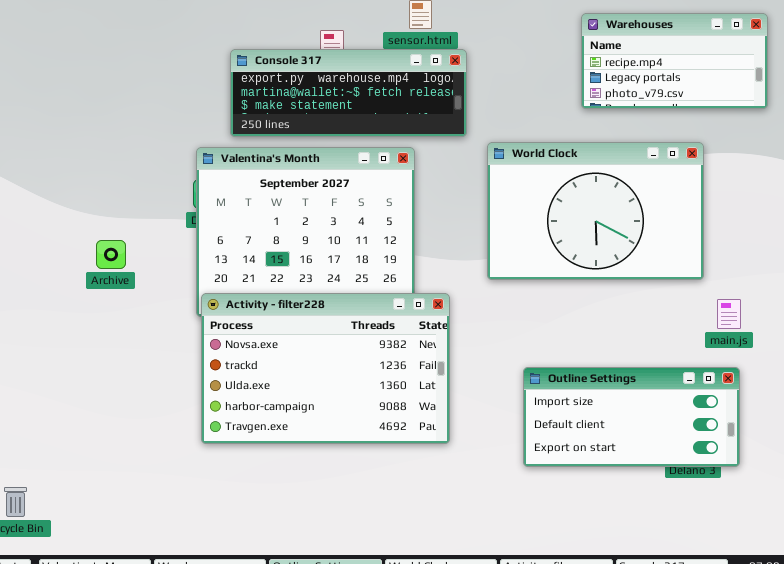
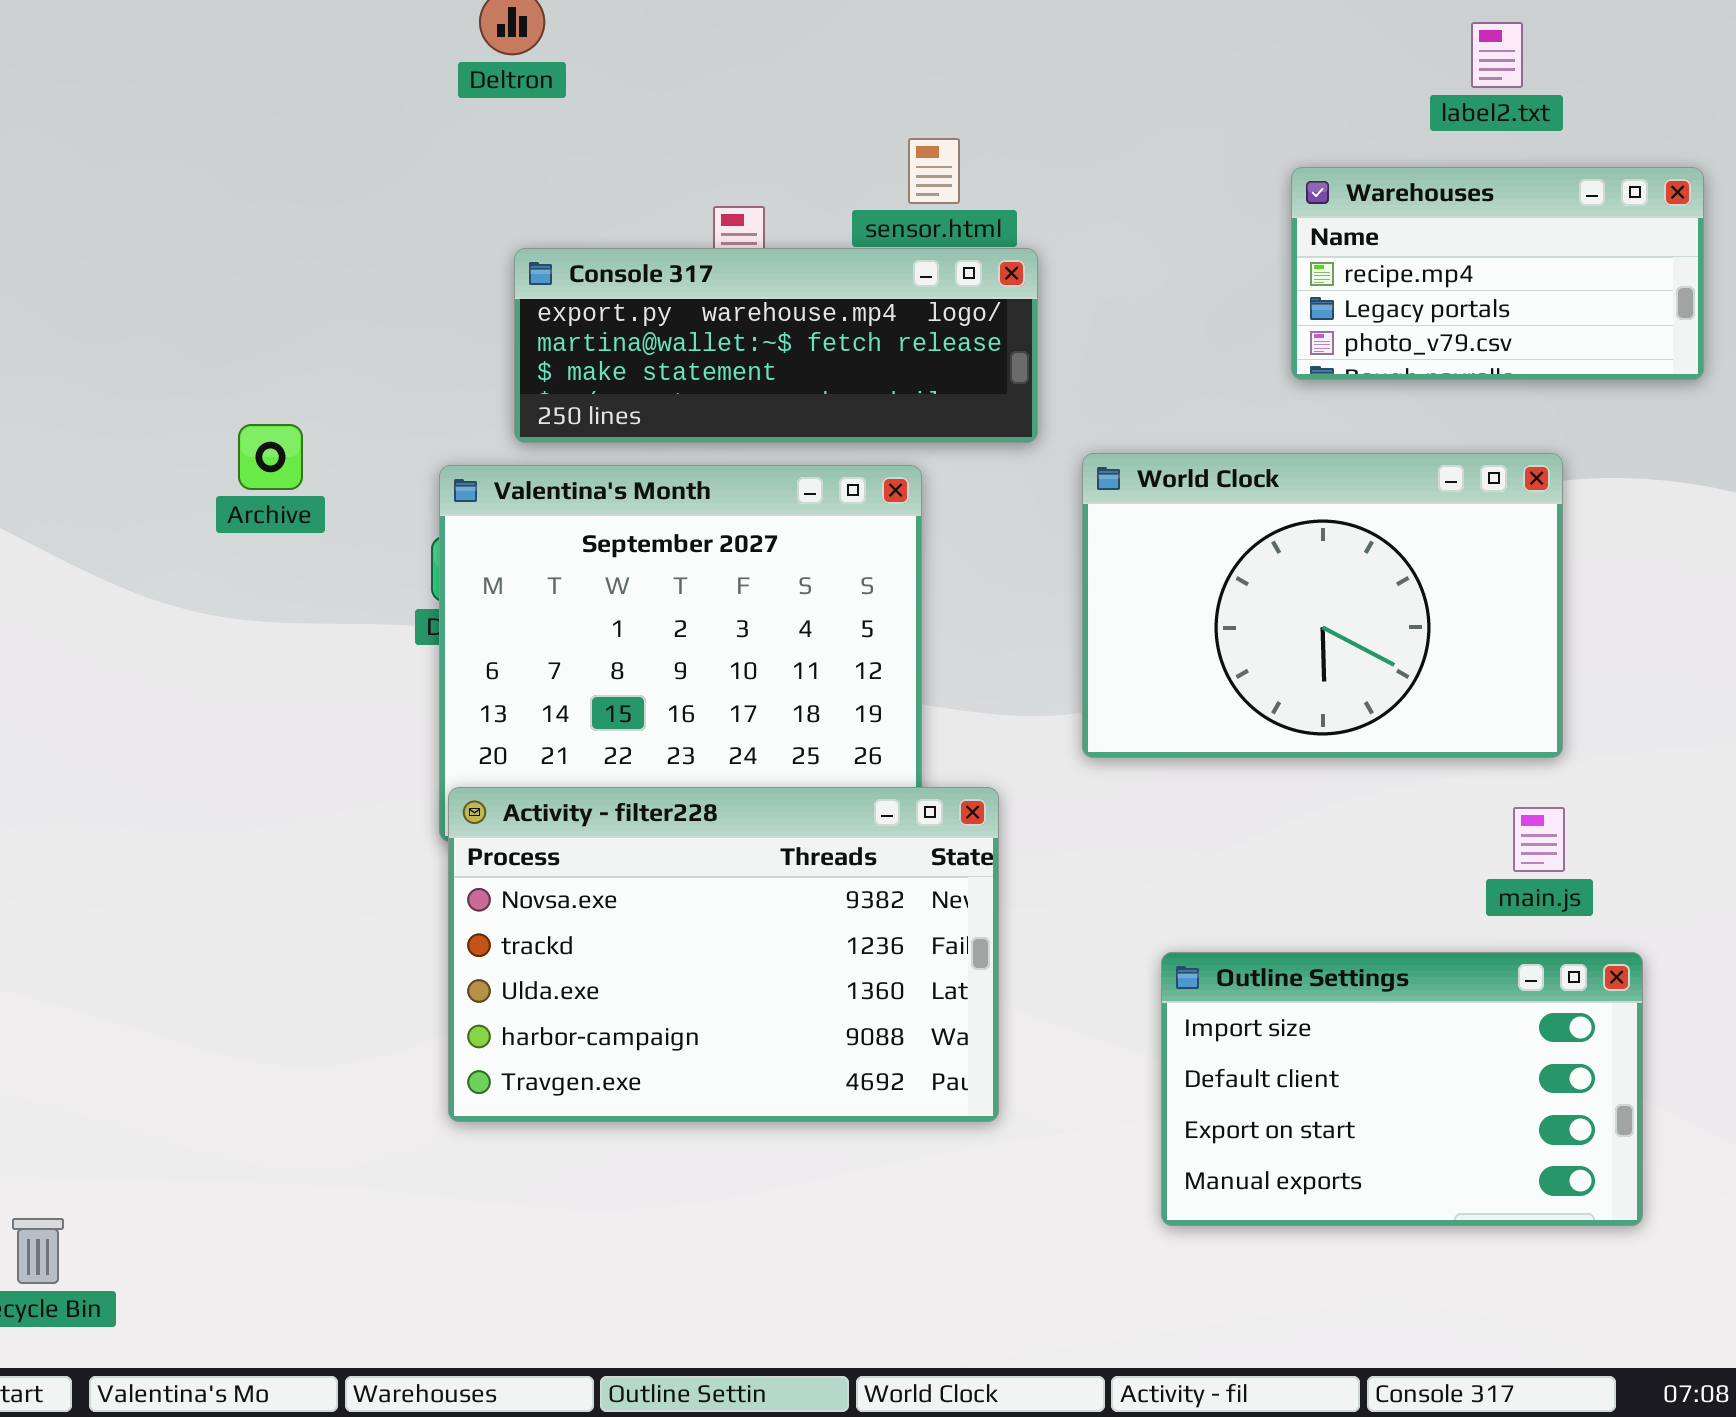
Archive: [96,240,126,269] -> [238,424,303,490], moved
main.js: [717,299,741,329] -> [1513,807,1565,872], moved
Outline Settings: [523,367,740,467] -> [1161,952,1643,1226], resized

